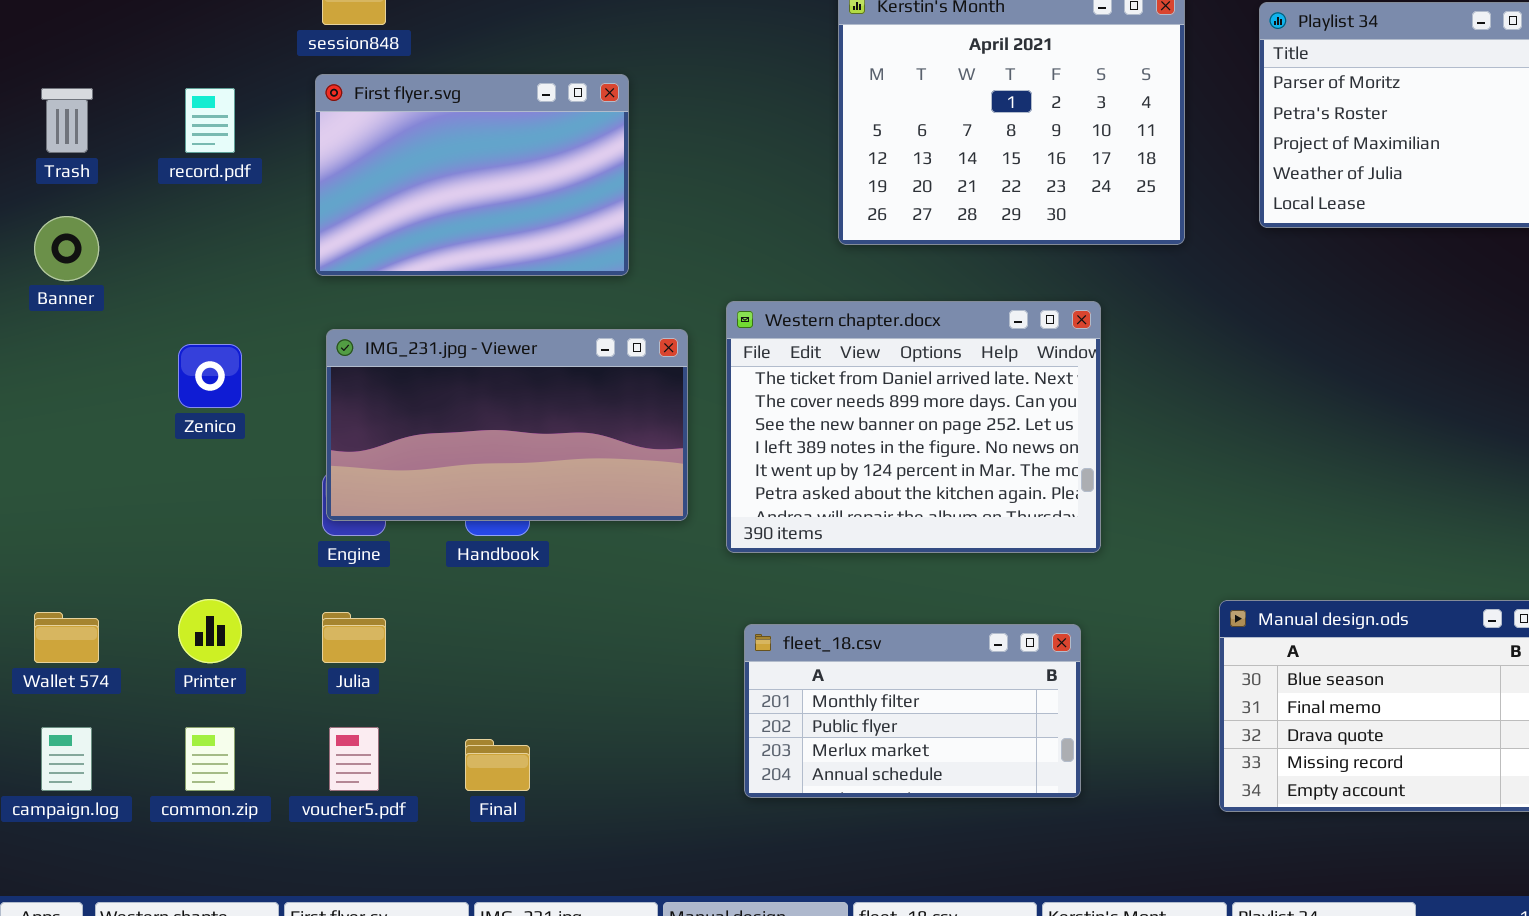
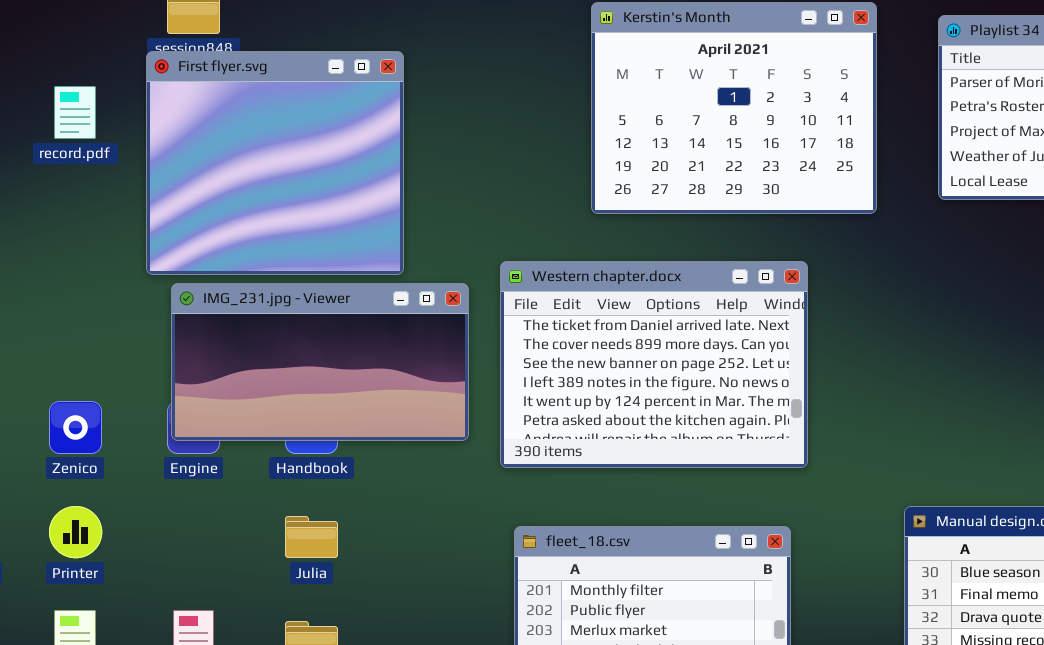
First flyer.svg: [315,74,629,276] -> [146,51,404,275], moved, resized
Zenico: [178,344,242,408] -> [49,401,102,454], moved
Julia: [322,612,386,663] -> [285,516,338,558], moved

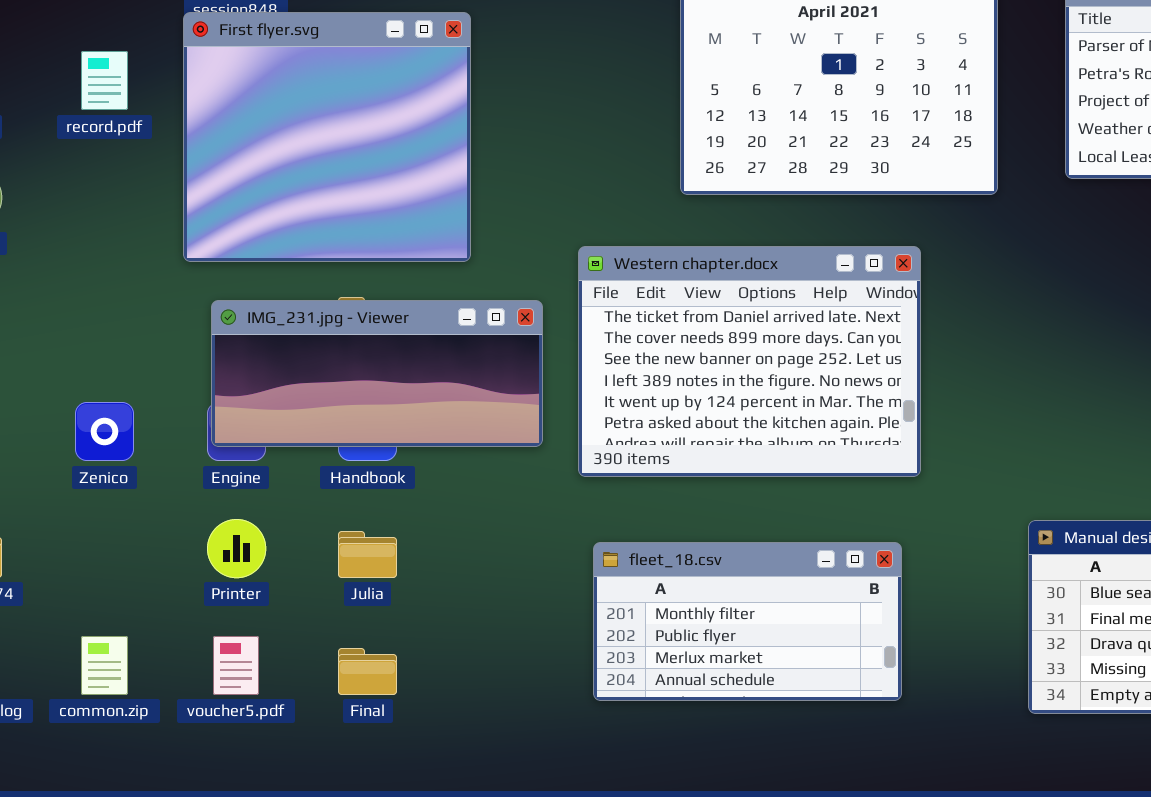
IMG_231.jpg - Viewer: [171,283,469,441] -> [211,300,543,447], resized
Printer: [49,506,102,558] -> [207,519,266,578], moved

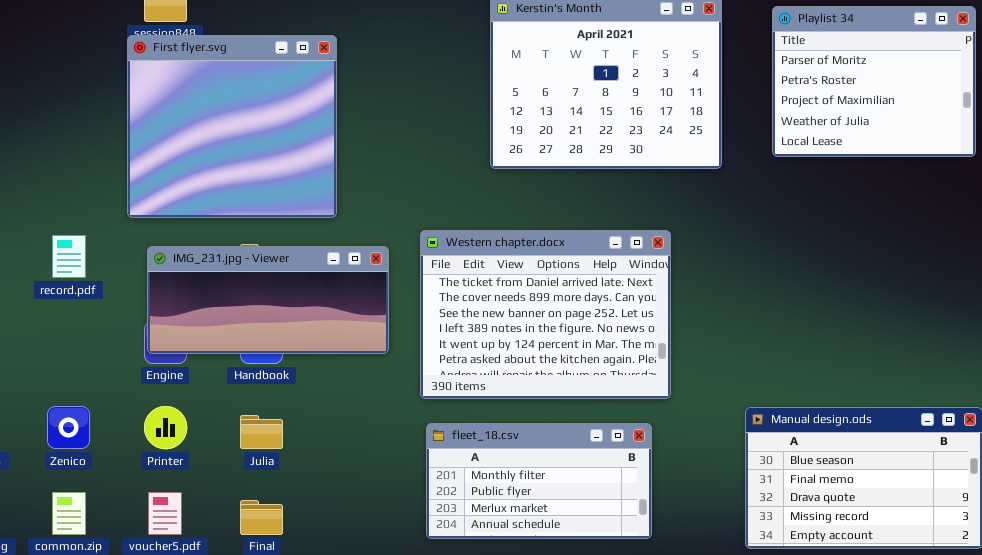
record.pdf: [81,51,128,110] -> [52,235,86,278], moved
Western chapter.docx: [578,246,921,477] -> [420,230,671,399], moved
Zenico: [75,402,134,461] -> [47,406,90,449], moved

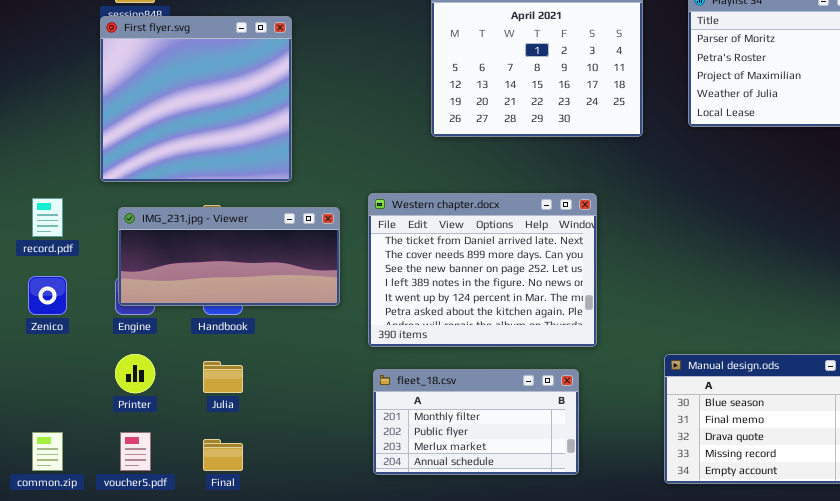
Zenico: [47,406,90,449] -> [28,276,67,315], moved

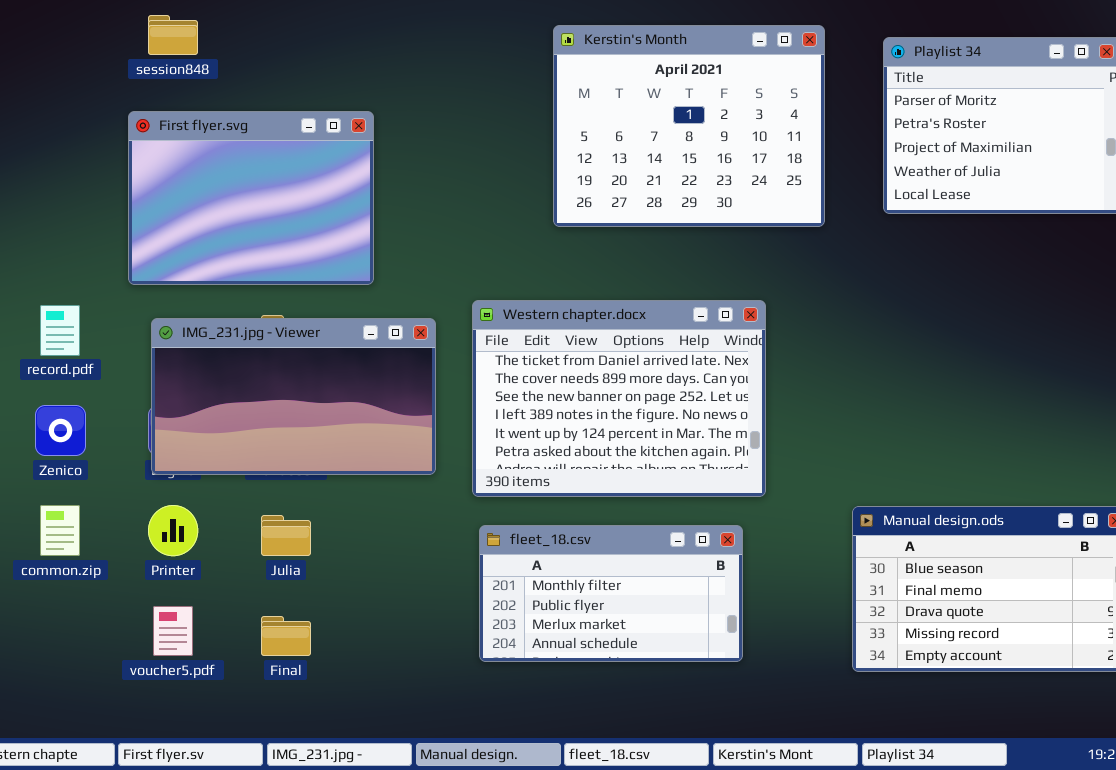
First flyer.svg: [100,16,292,182] -> [128,111,374,285], resized
IMG_231.jpg - Viewer: [118,207,340,306] -> [151,318,436,475], resized
common.zip: [32,432,63,471] -> [40,505,80,556], moved

